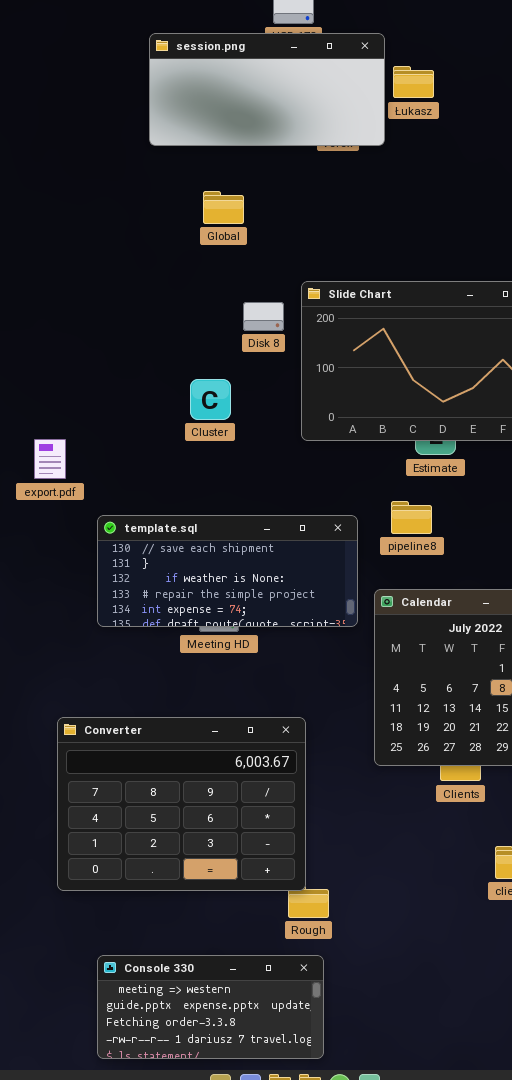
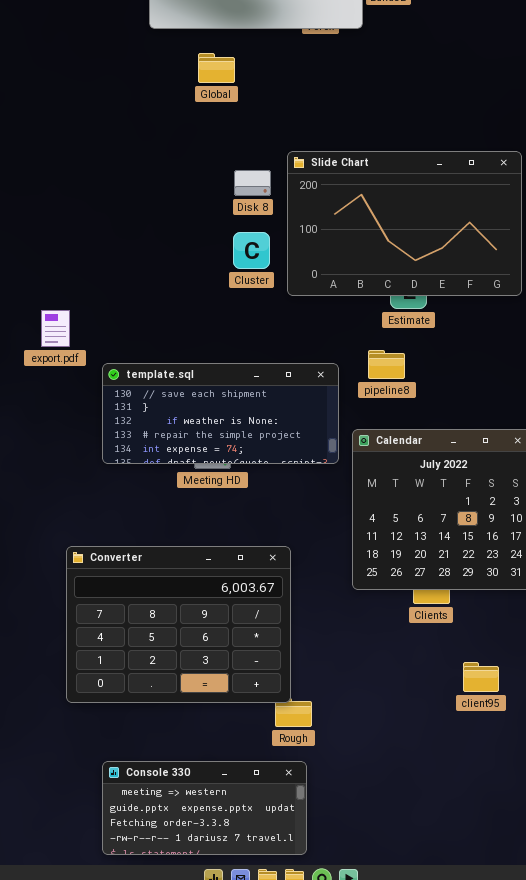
Global: [203,191,244,224] -> [198,53,235,83], moved
Cluster: [190,379,231,420] -> [233,232,270,269], moved
export.pdf: [34,439,66,479] -> [41,310,70,347], moved

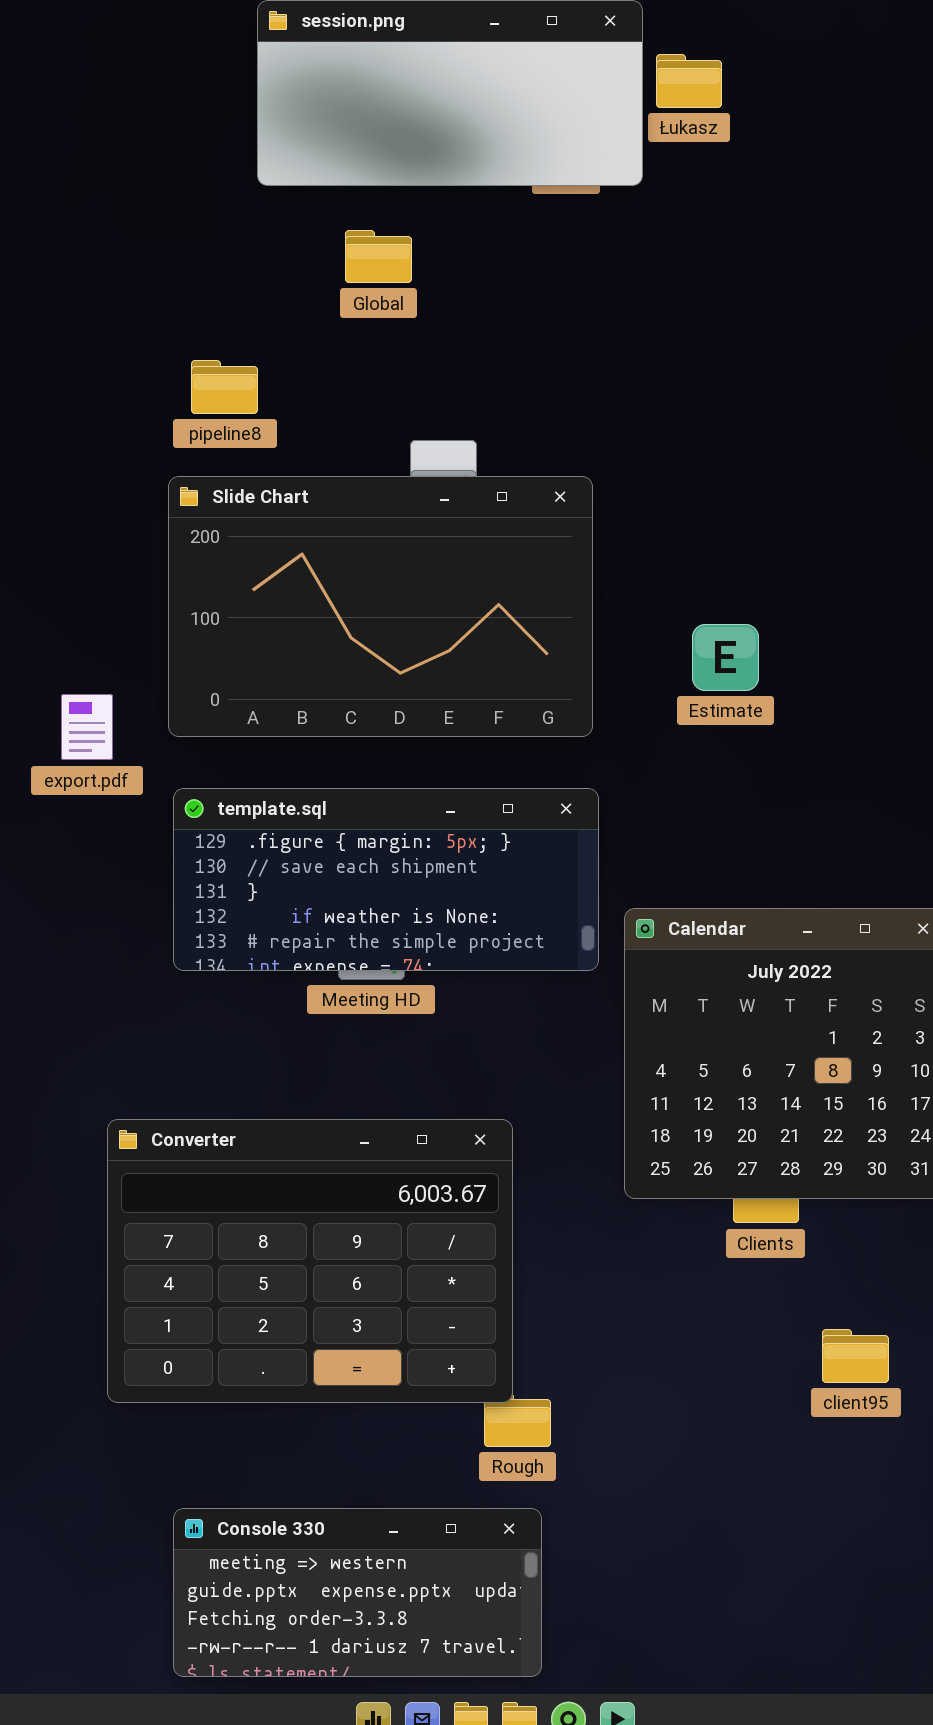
Slide Chart: [287,151,522,296] -> [168,476,593,737], moved
pipeline8: [368,350,405,379] -> [191,360,258,414], moved
template.sql: [102,363,339,464] -> [173,788,599,971], scrolled up 1 row

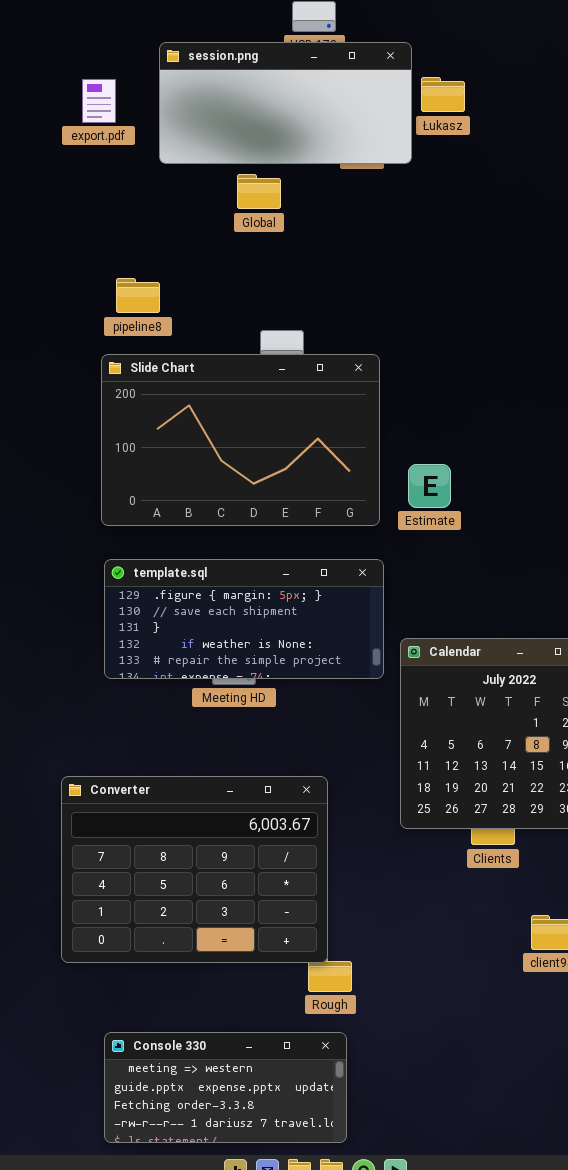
Global: [345,230,412,283] -> [237,174,281,209], moved
Estimate: [692,624,759,691] -> [408,464,451,508], moved
export.pdf: [61,694,113,760] -> [82,79,116,123], moved

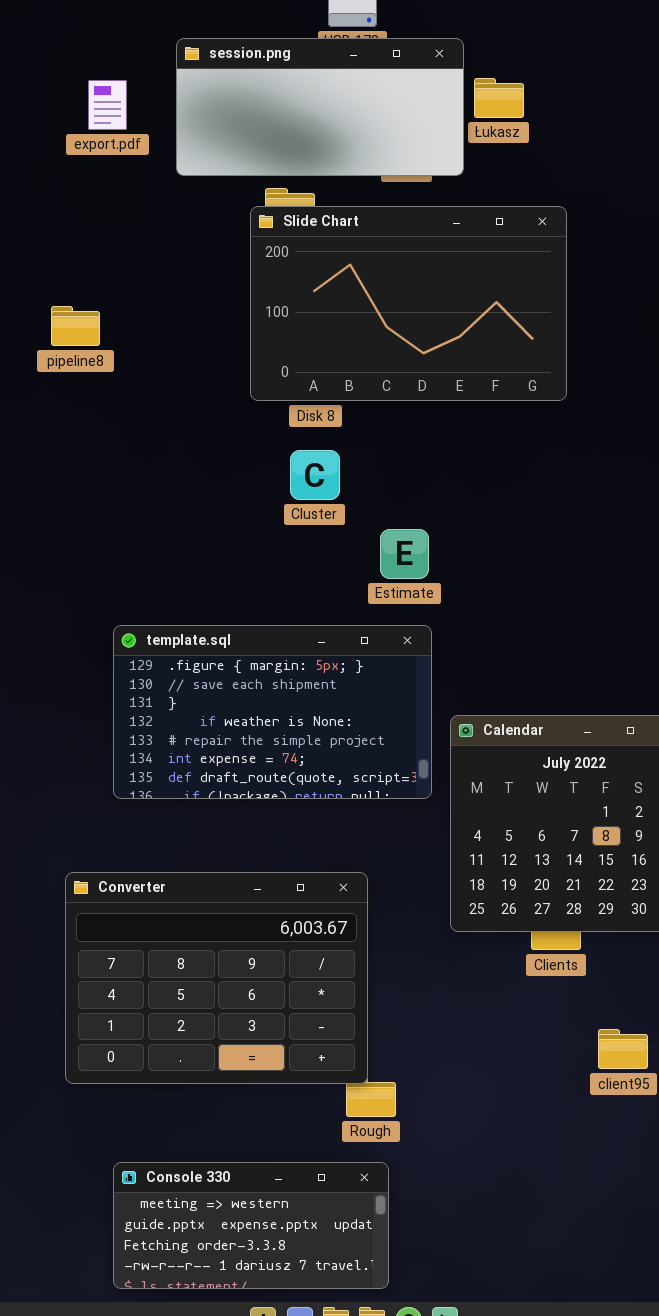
pipeline8: [116,278,160,313] -> [51,306,100,346], moved
Slide Chart: [101,354,380,526] -> [250,206,567,401], moved
Estimate: [408,464,451,508] -> [380,529,429,579], moved
template.sql: [104,559,384,679] -> [113,625,432,799], resized

